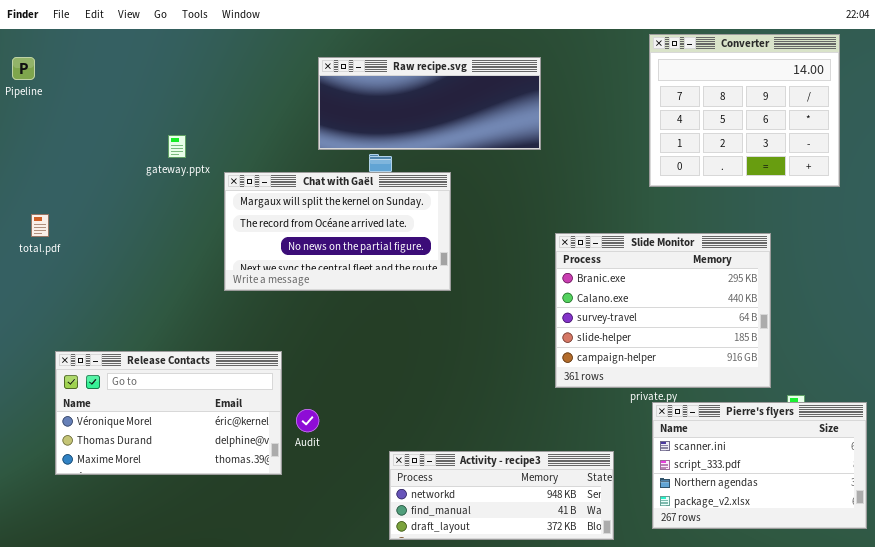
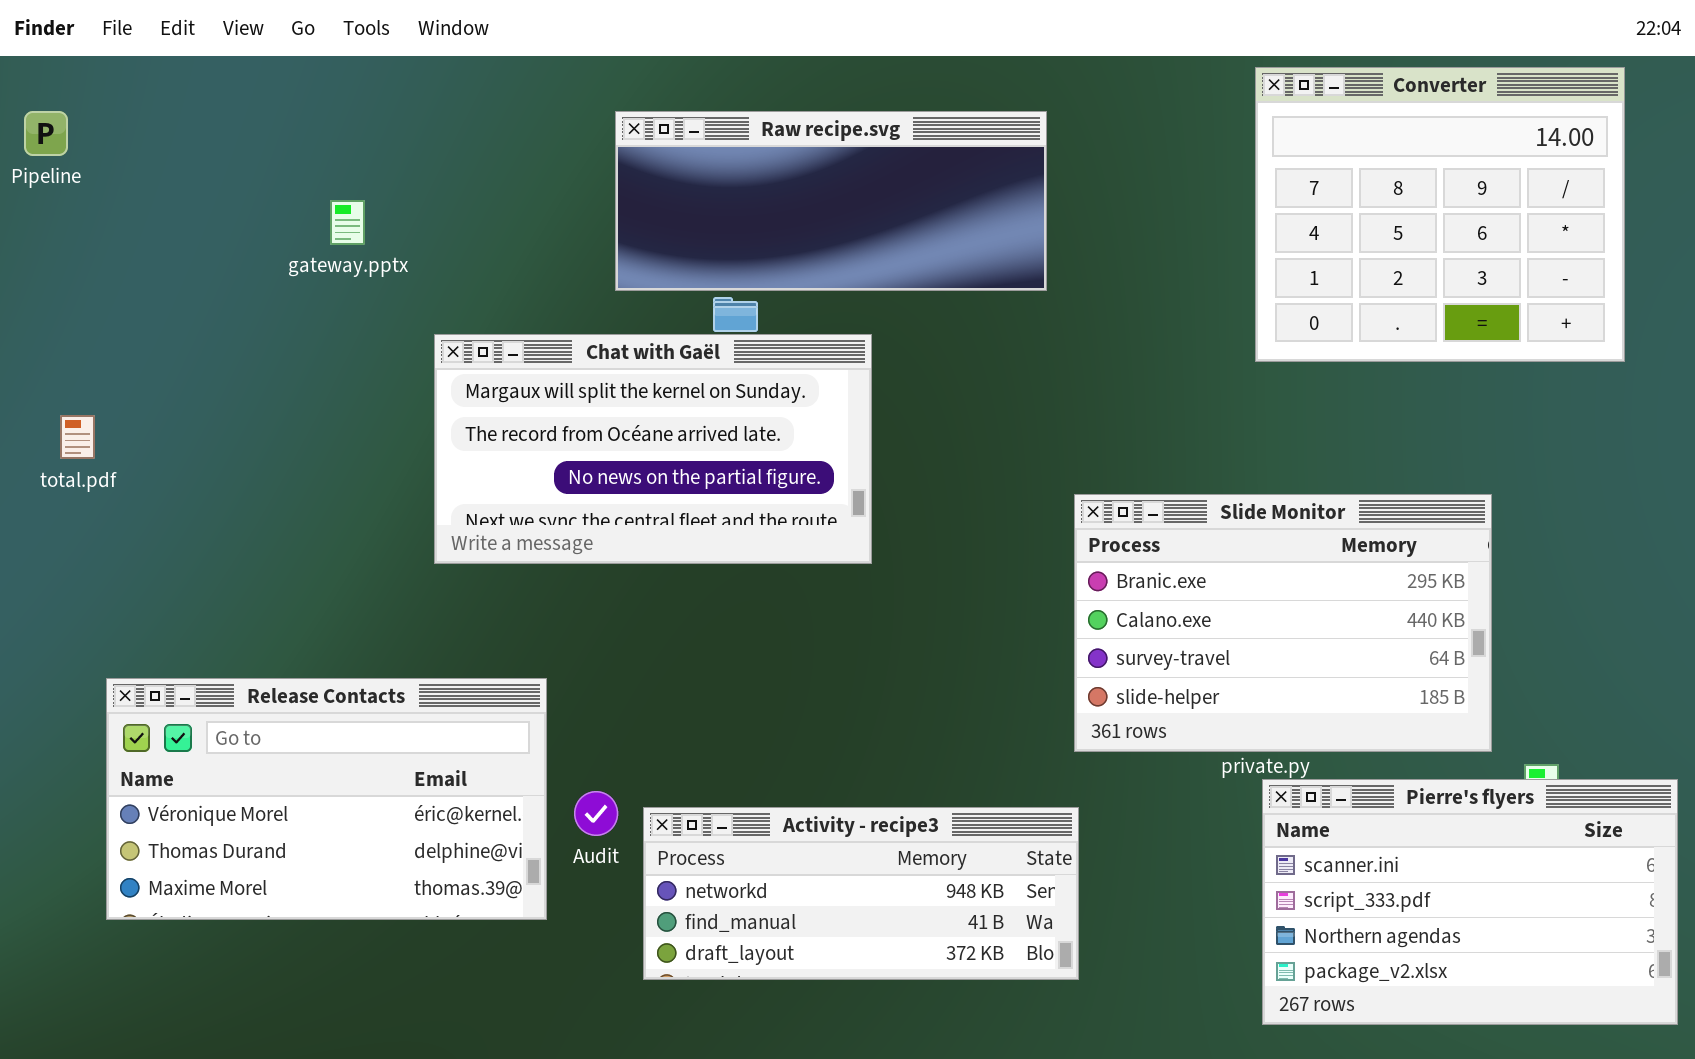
gateway.pptx: [168,135,186,158] -> [330,200,365,245], moved
Slide Monitor: [555,233,771,388] -> [1074,494,1492,752], resized
Activity - recipe3: [389,451,614,540] -> [643,807,1079,980], moved

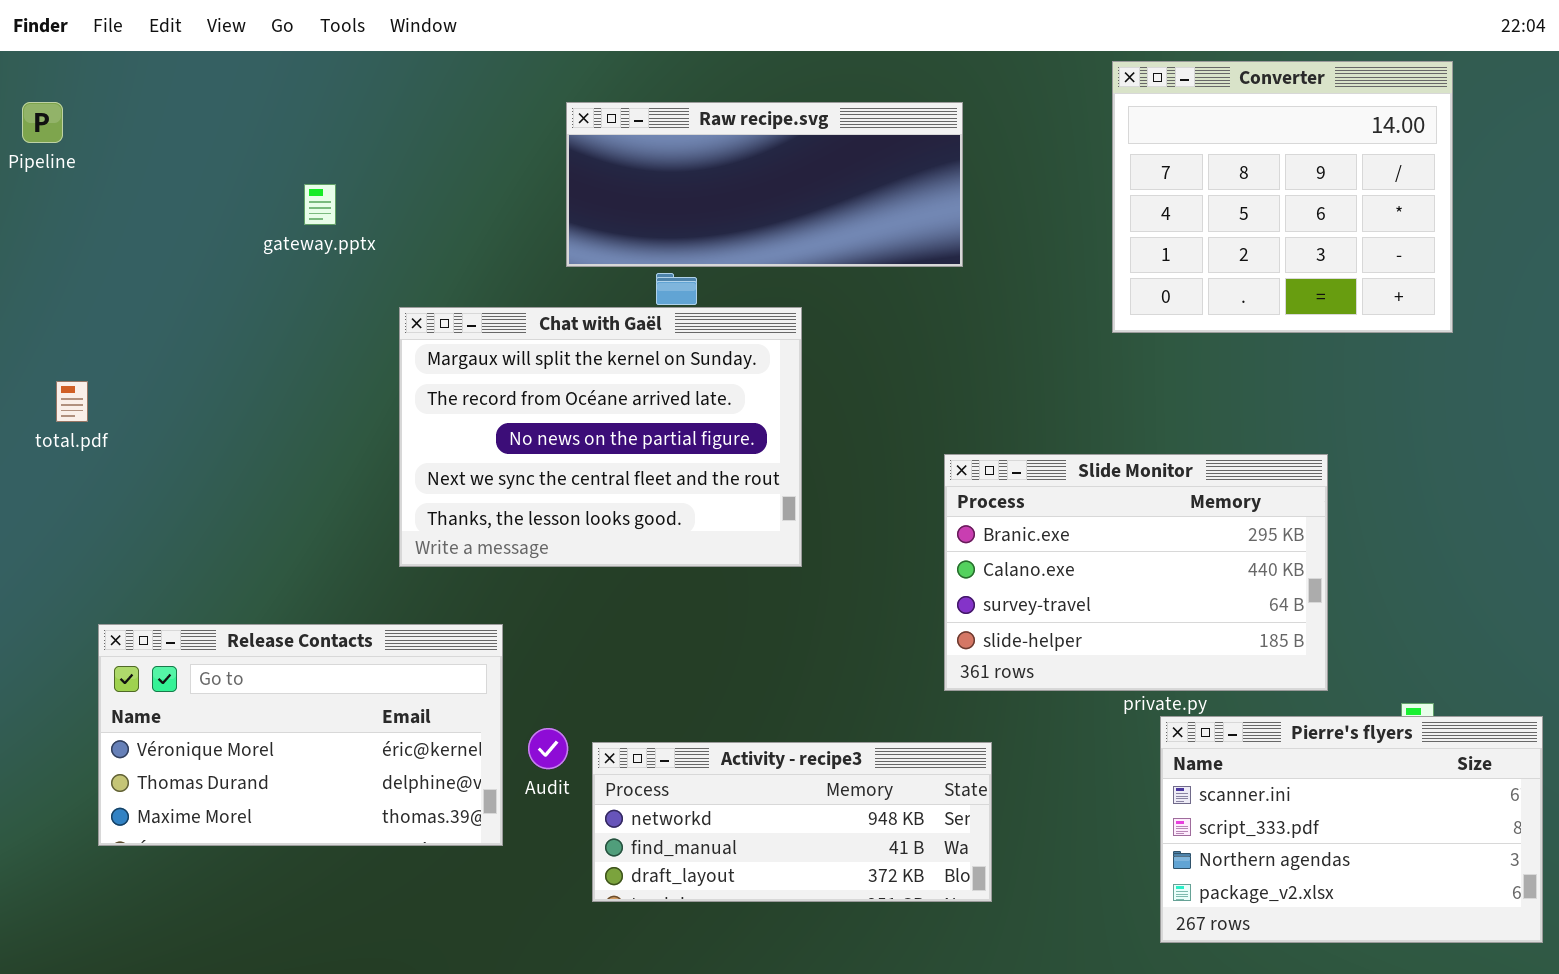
Converter: [1255,67,1625,362] -> [1112,61,1453,333], moved
Chat with Gaël: [434,334,872,564] -> [399,307,802,567], resized
Slide Monitor: [1074,494,1492,752] -> [944,454,1328,691], moved

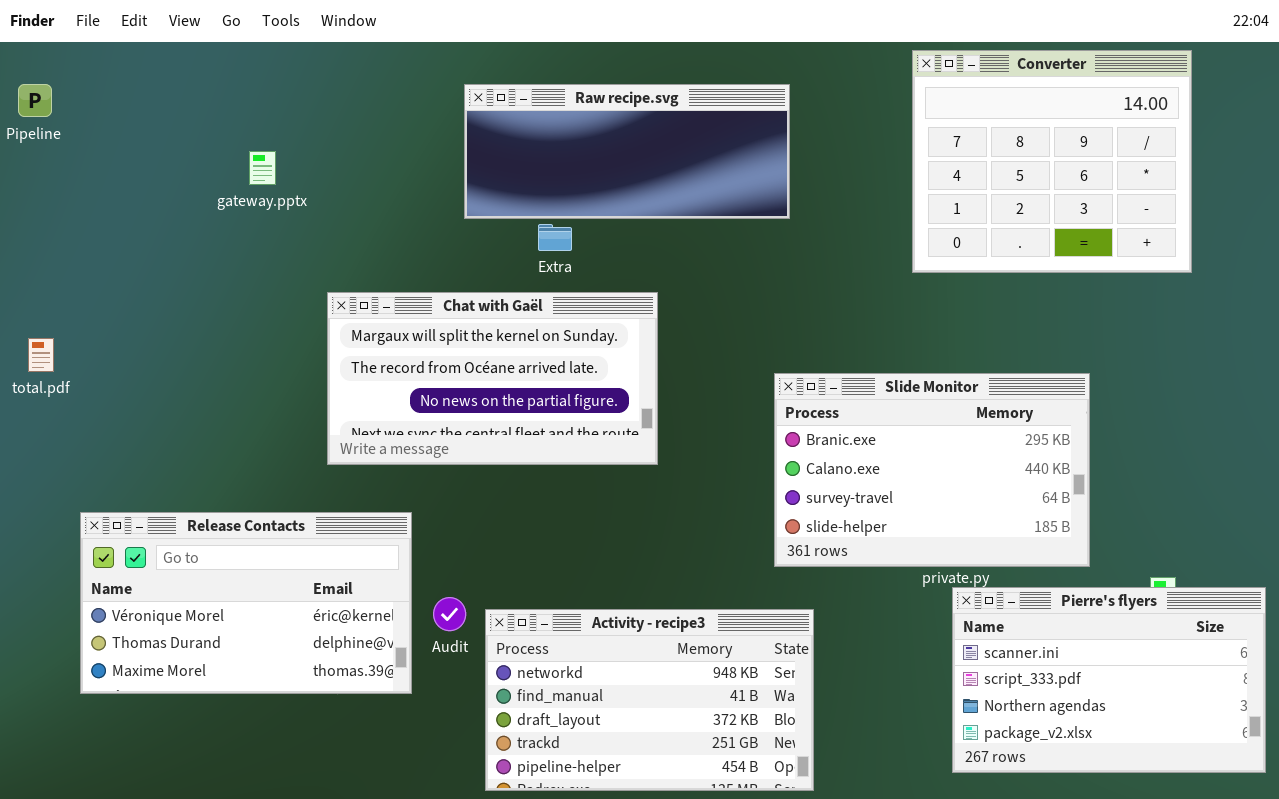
Chat with Gaël: [399,307,802,567] -> [327,292,658,465], resized
total.pdf: [56,381,88,422] -> [28,338,54,372], moved
Activity - recipe3: [592,742,992,902] -> [485,609,814,791], resized

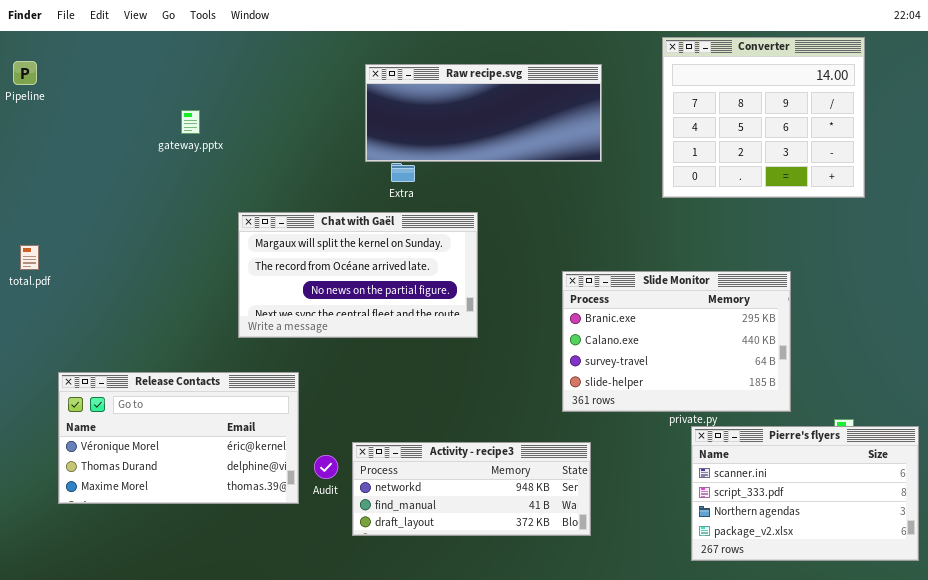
Raw recipe.svg: [464,84,790,219] -> [365,64,602,162], moved
Audit: [433,597,466,631] -> [314,455,338,479], moved
Activity - recipe3: [485,609,814,791] -> [352,442,591,536], resized

